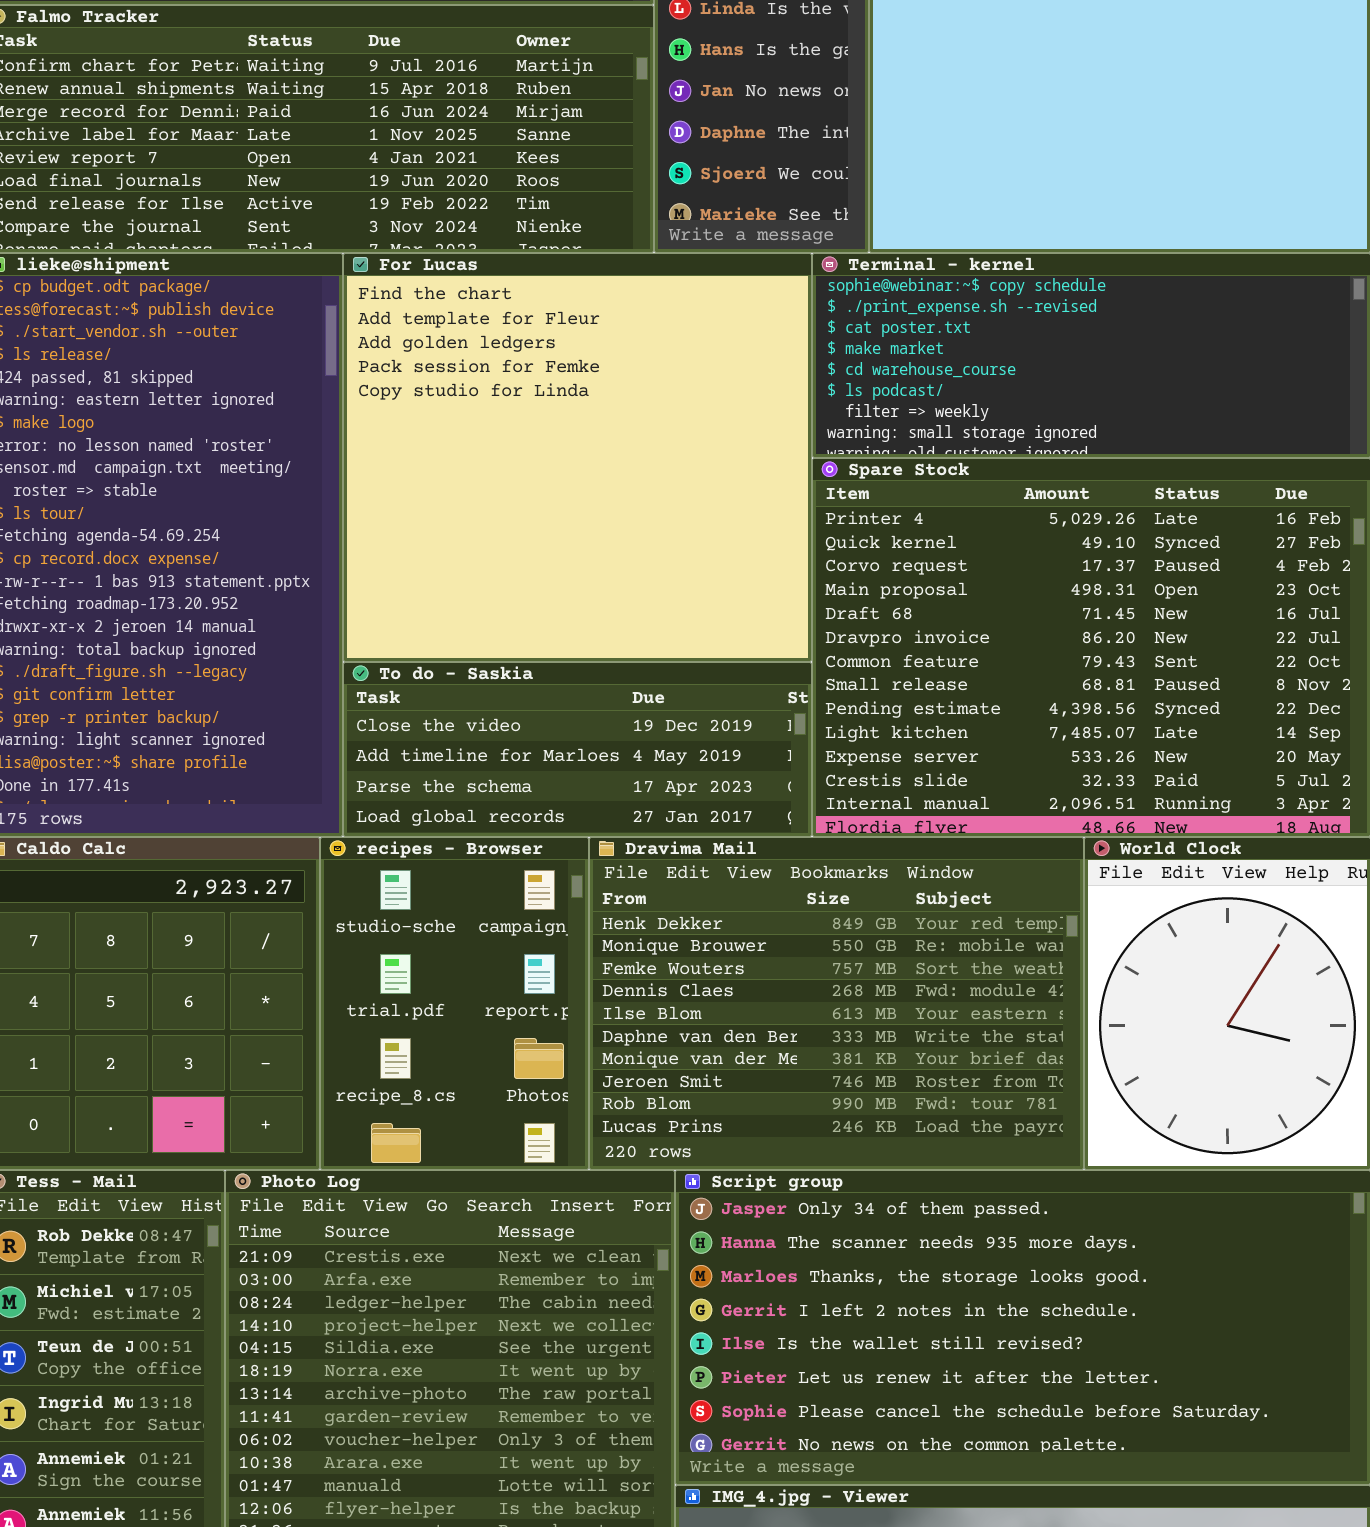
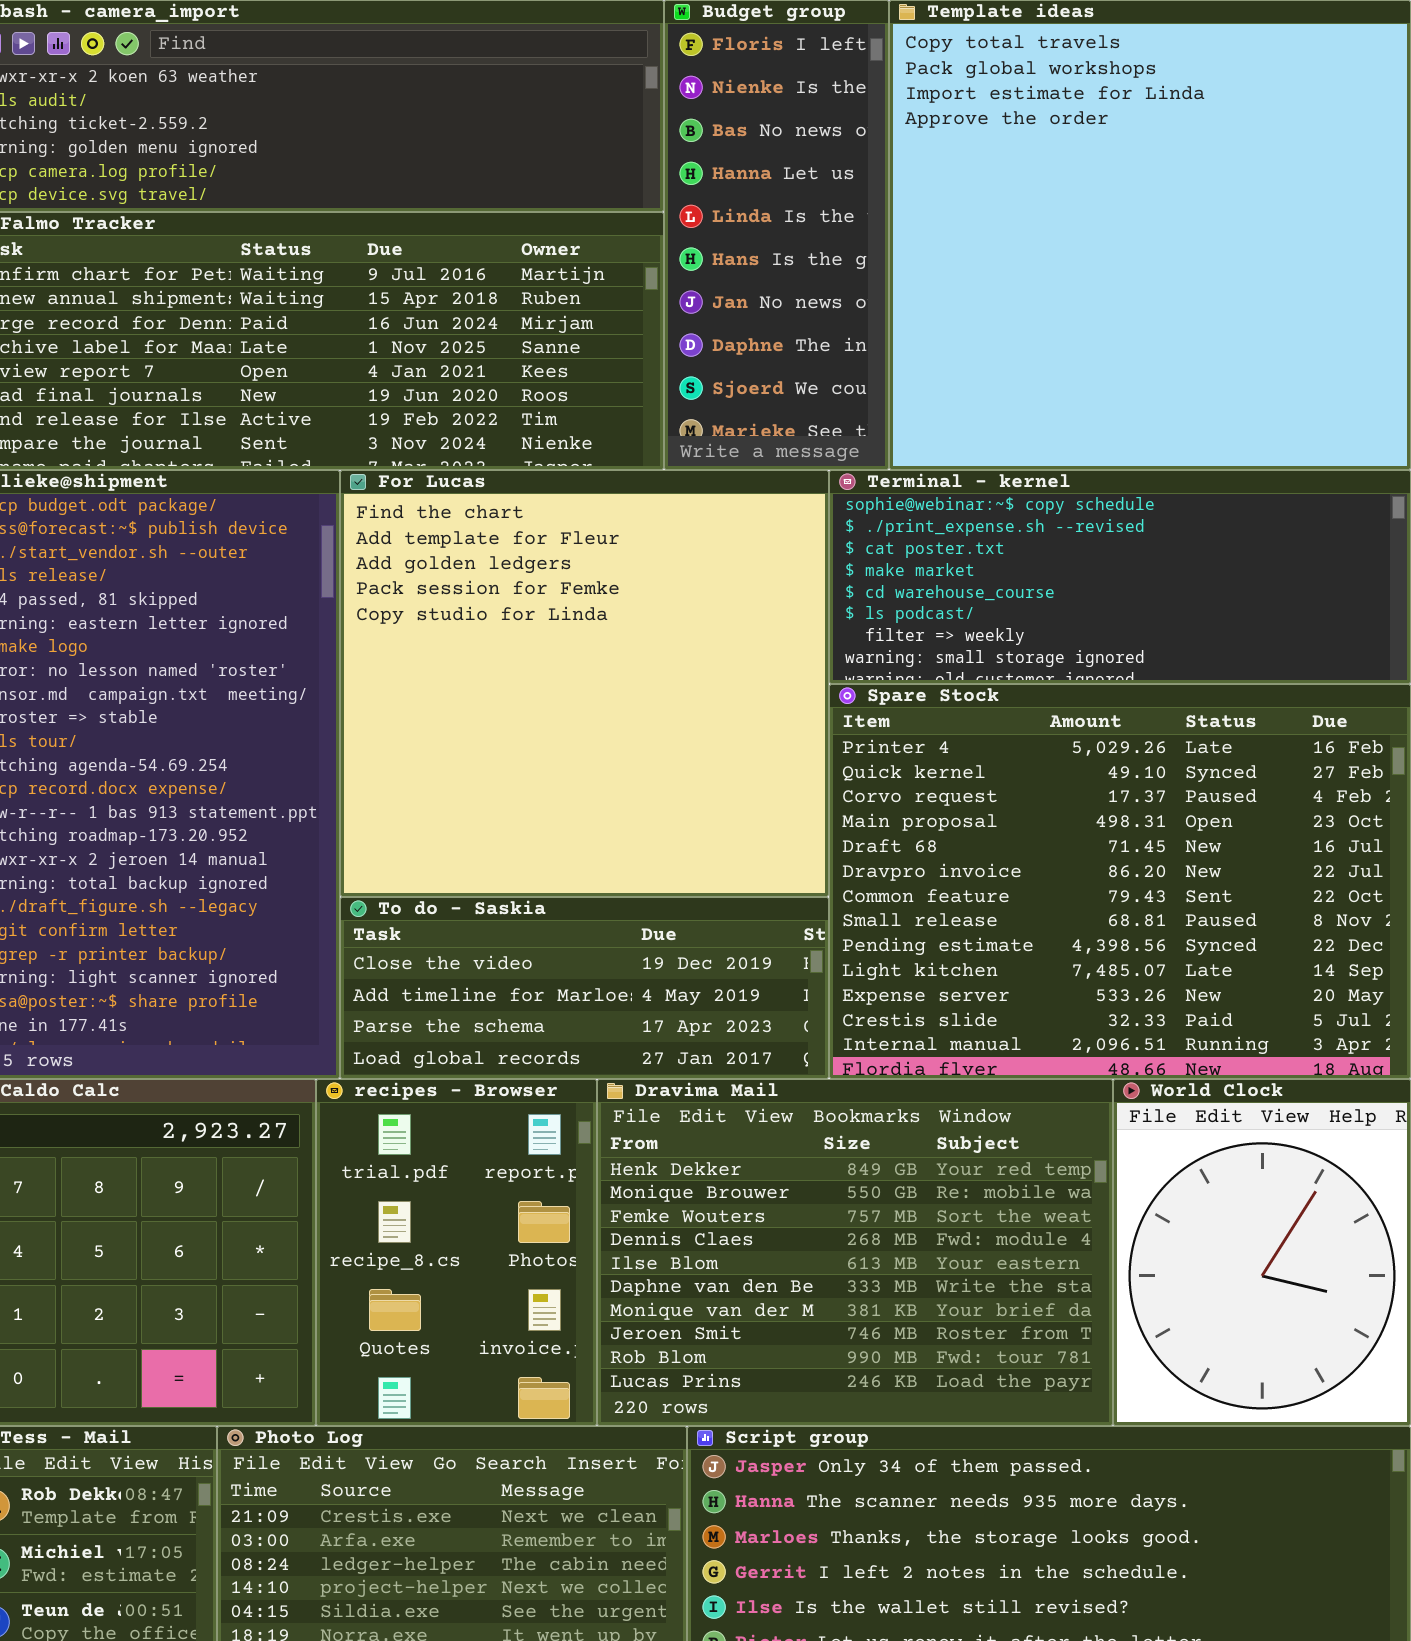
recipes - Browser: [320,837,589,1170] -> [316,1079,597,1426], scrolled down 1 row

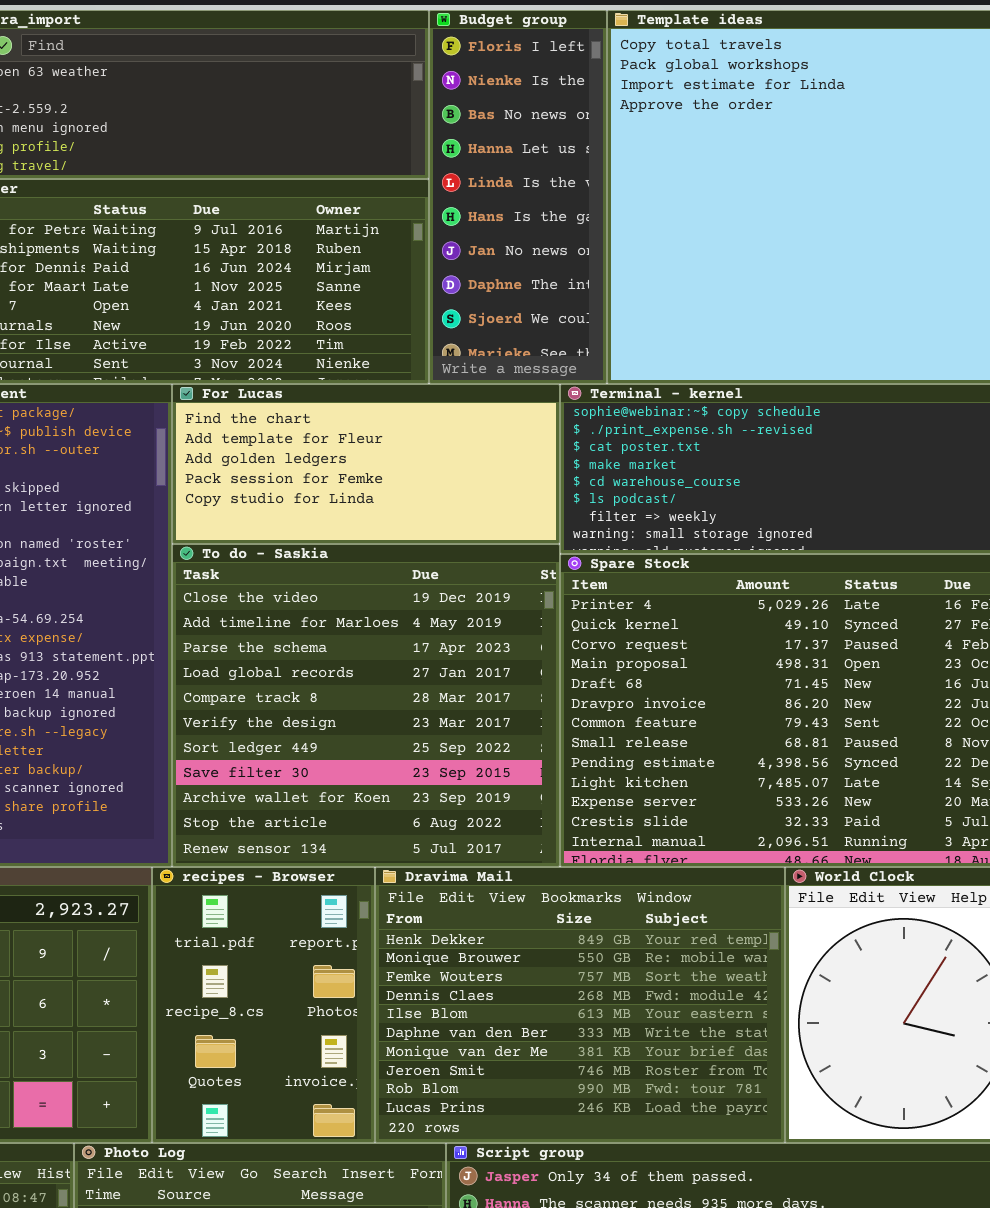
For Lucas: [340,470,829,897] -> [172,384,560,544], resized
To do - Saskia: [340,897,829,1079] -> [172,544,560,867], resized

